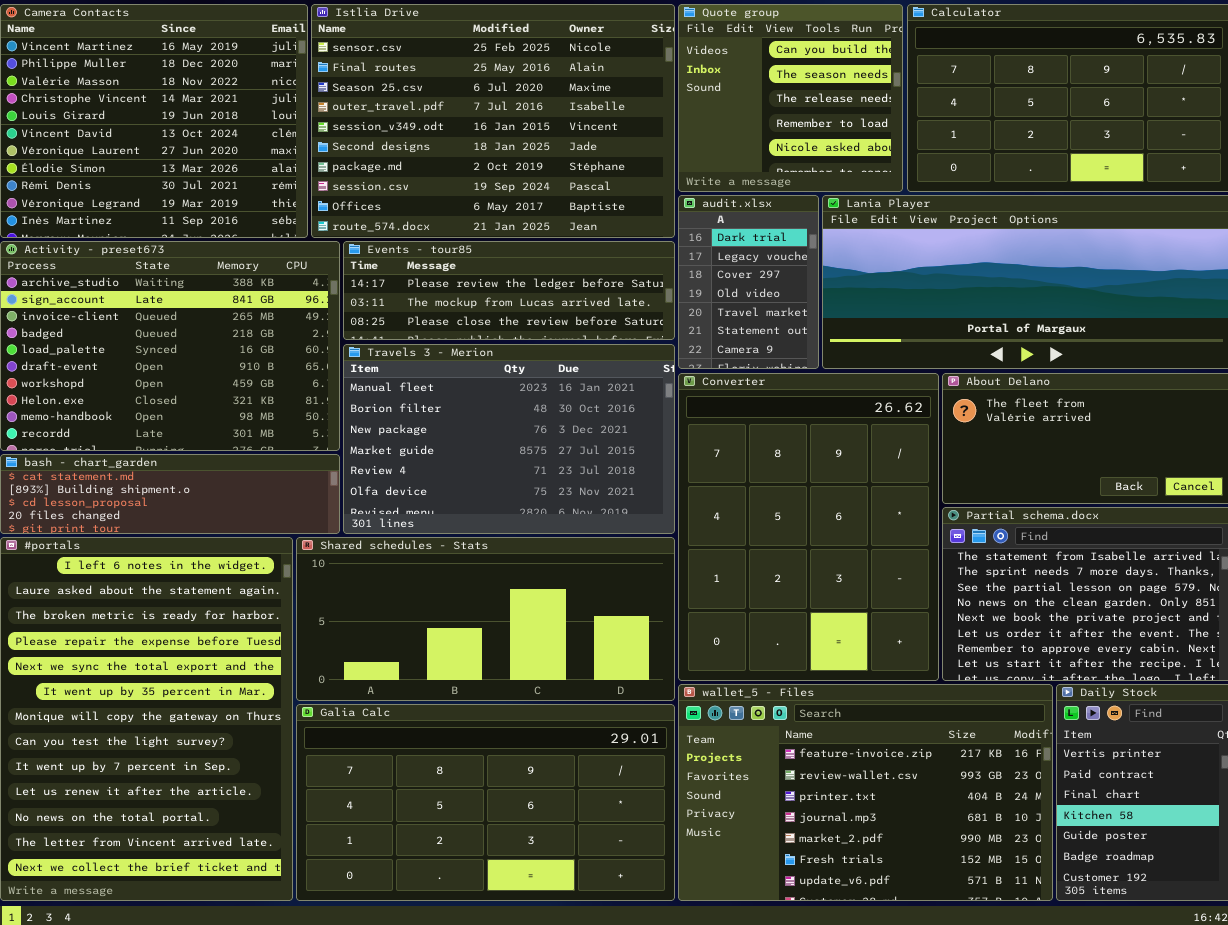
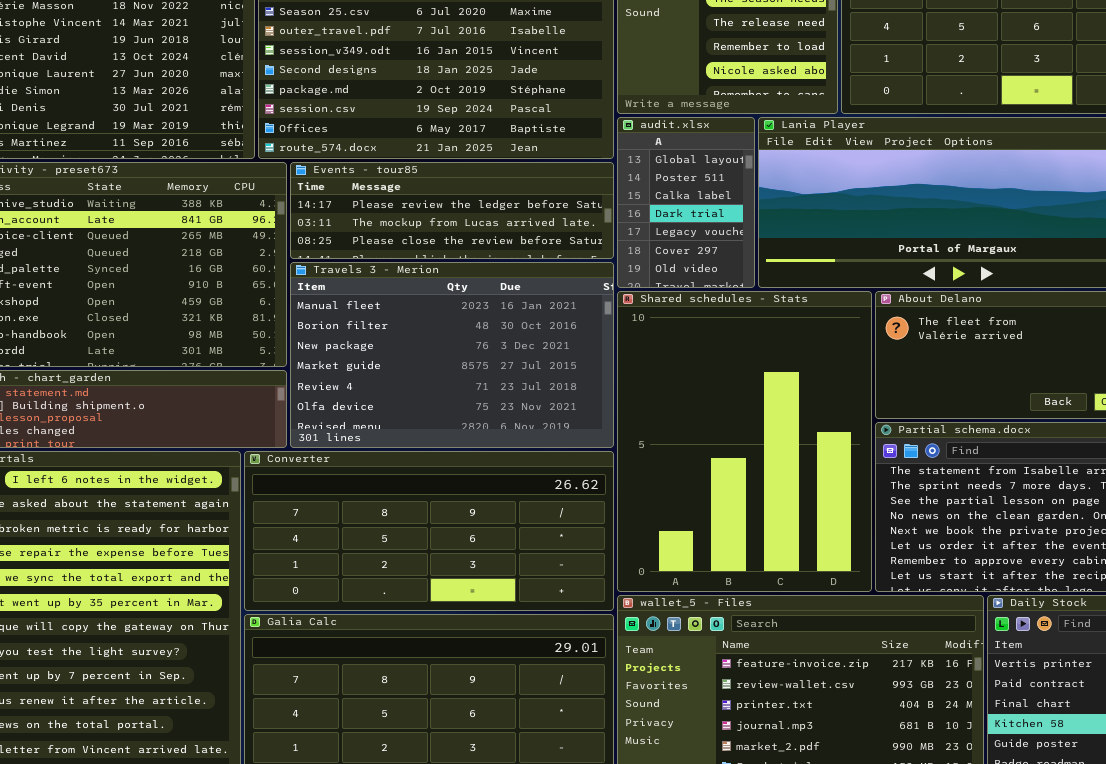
audit.xlsx: [678,195,819,369] -> [617,117,755,288], scrolled up 3 rows
Converter: [678,373,939,681] -> [244,451,614,611], moved, resized
Shared schedules - Stats: [296,537,675,701] -> [617,291,872,592], moved, resized

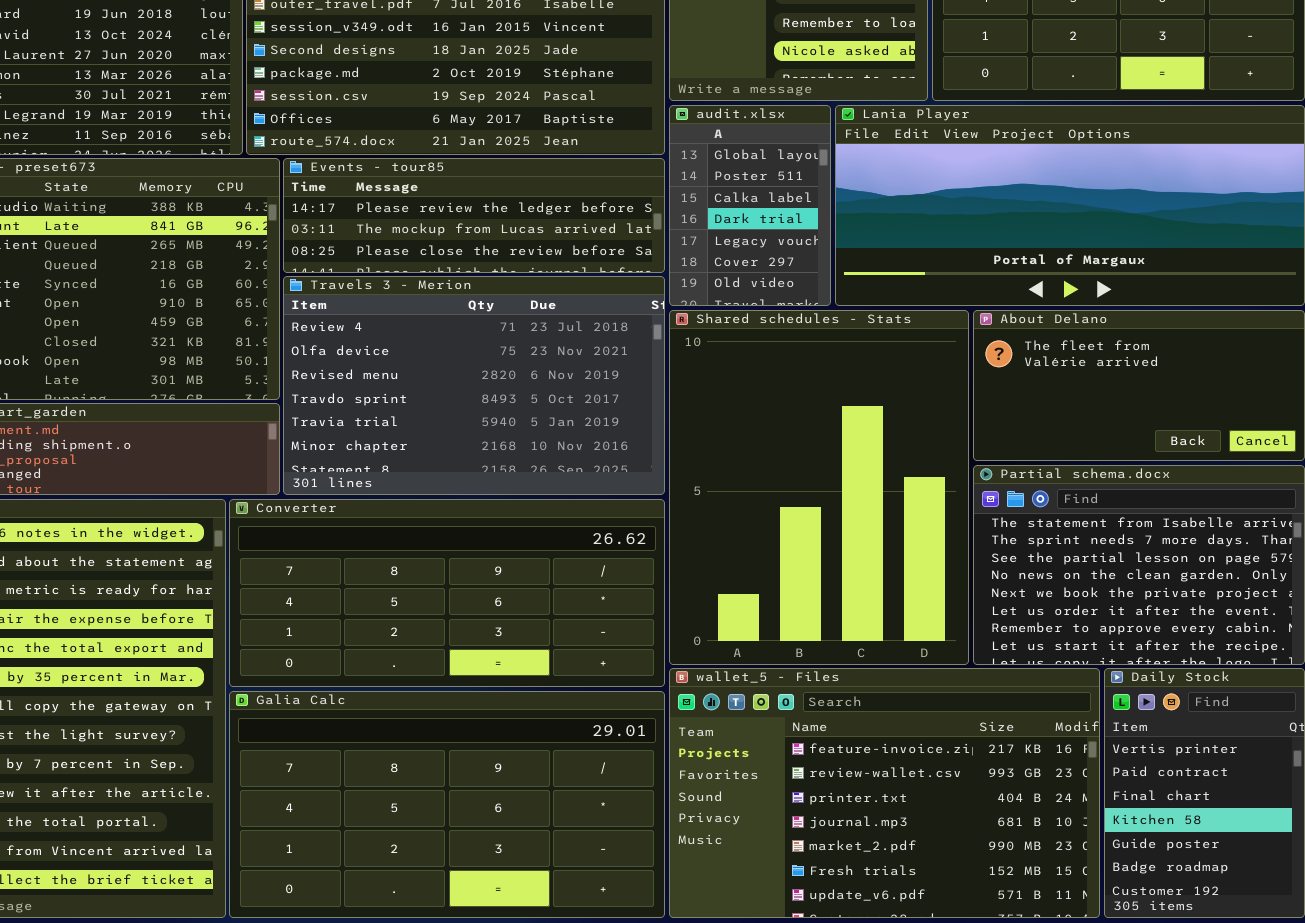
Travels 3 - Merion: [290,262,614,448] -> [283,276,665,495], scrolled down 4 rows

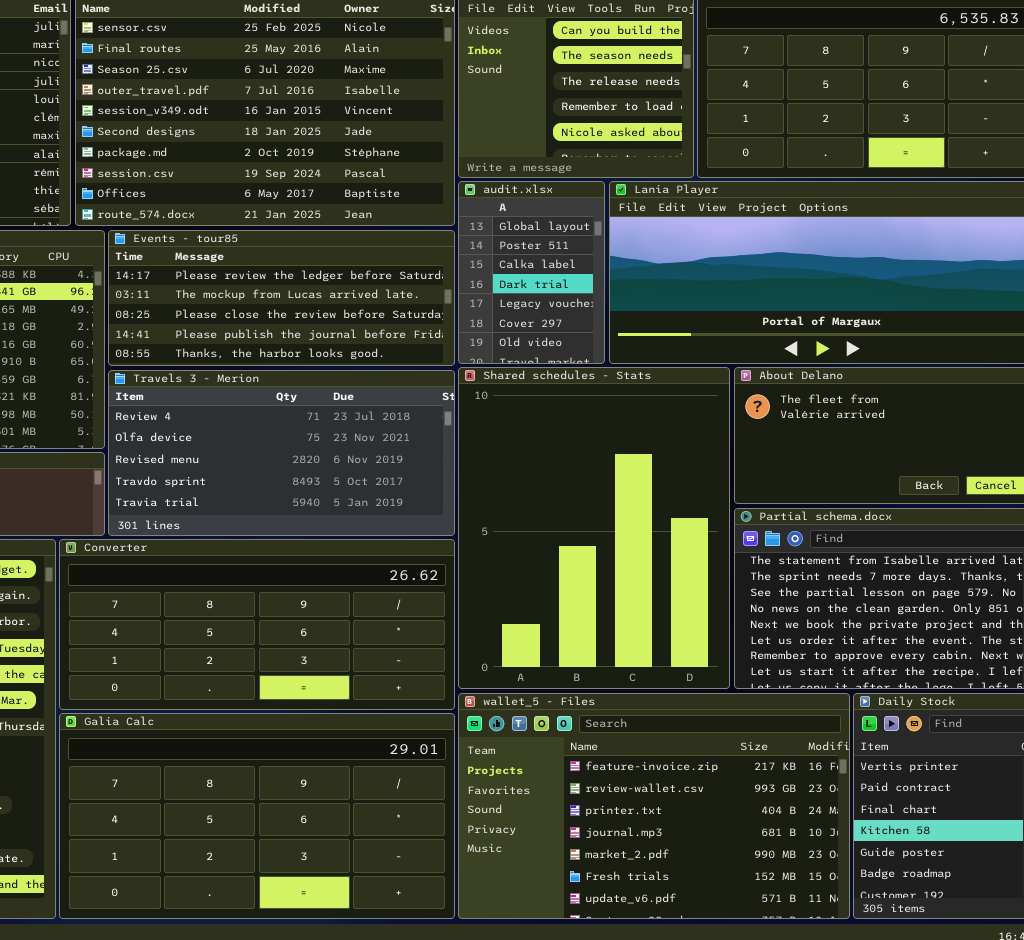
Events - tour85: [283,158,665,273] -> [108,230,455,366], resized
Travels 3 - Merion: [283,276,665,495] -> [108,370,455,536], resized

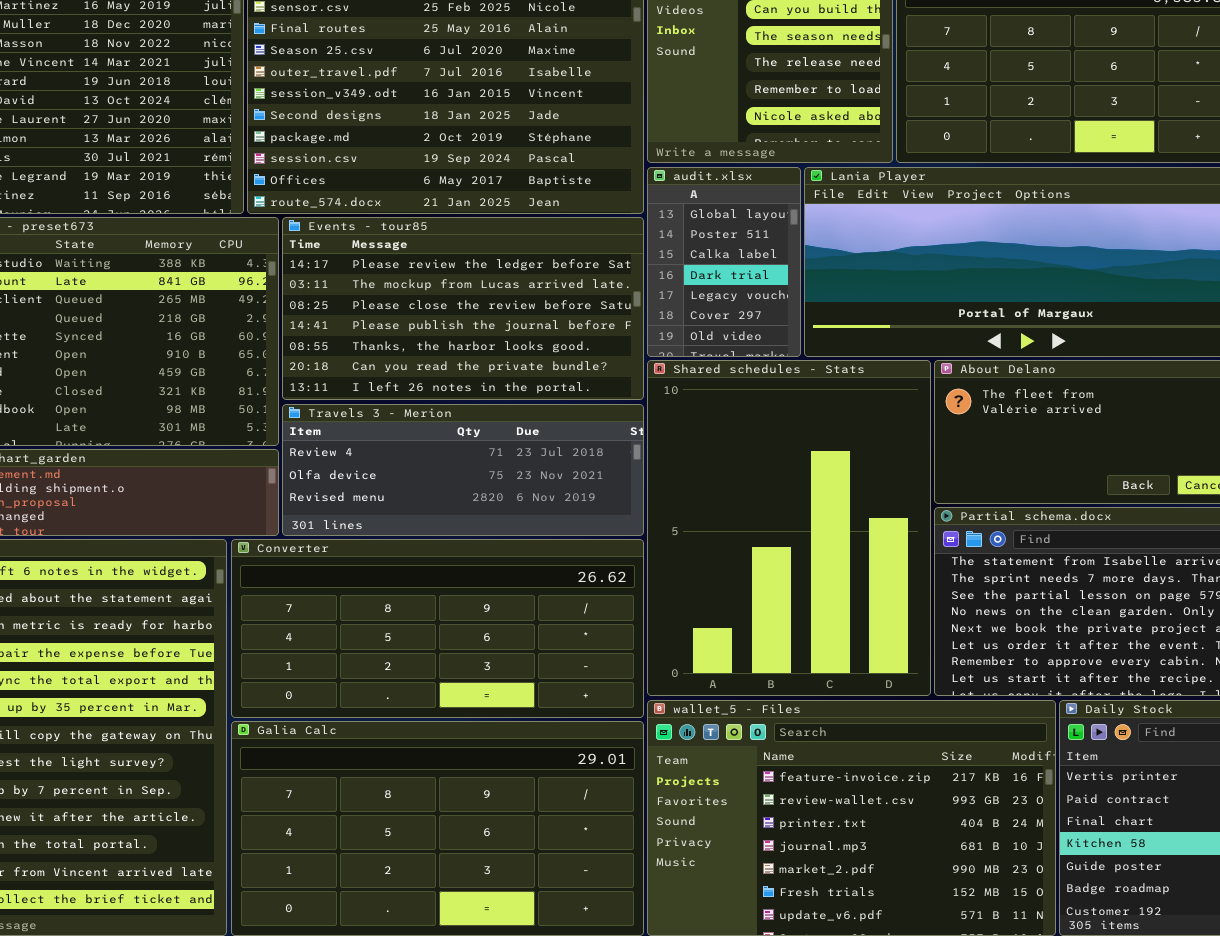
Events - tour85: [108,230,455,366] -> [282,217,644,400], resized
Travels 3 - Merion: [108,370,455,536] -> [282,404,644,536], resized

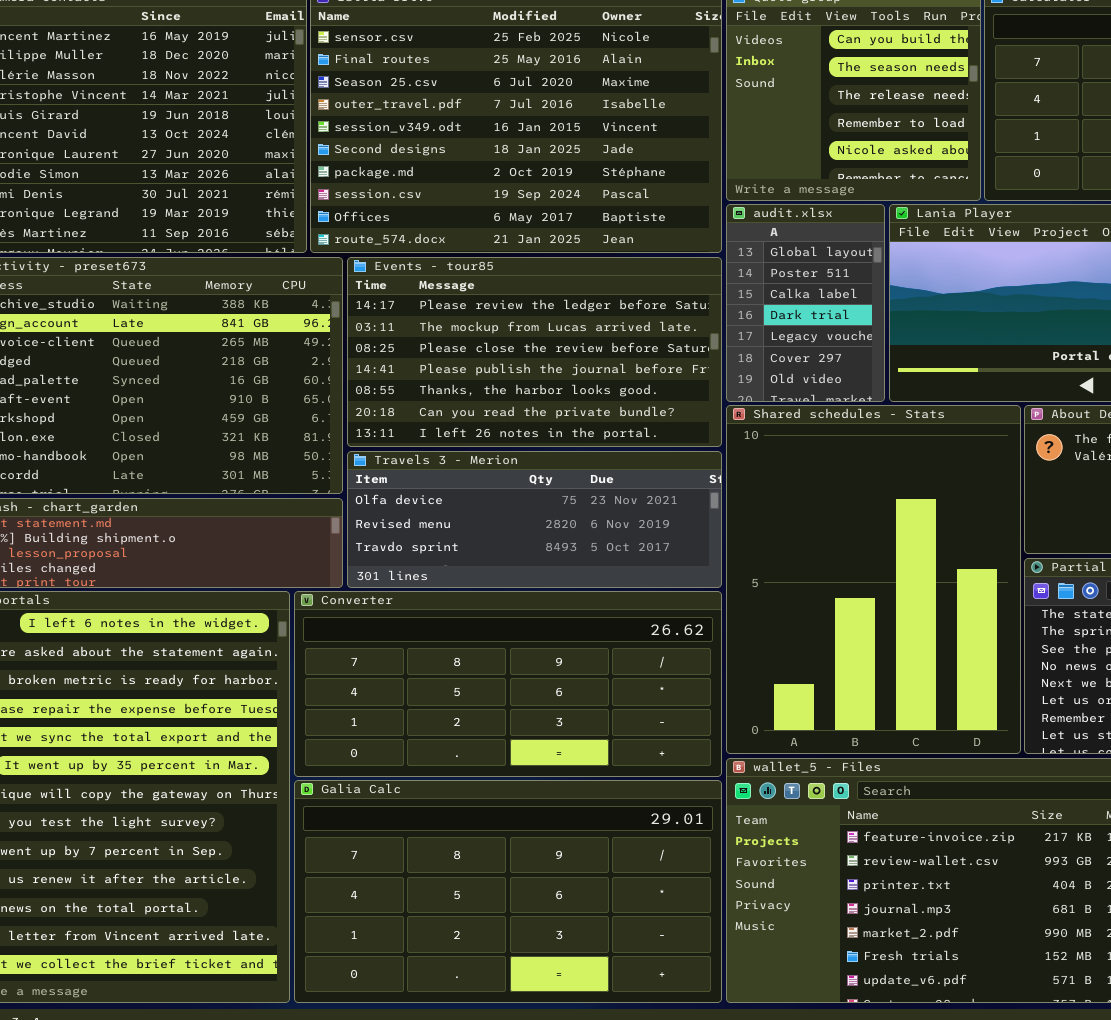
Travels 3 - Merion: [282,404,644,536] -> [347,451,722,588], scrolled down 1 row

